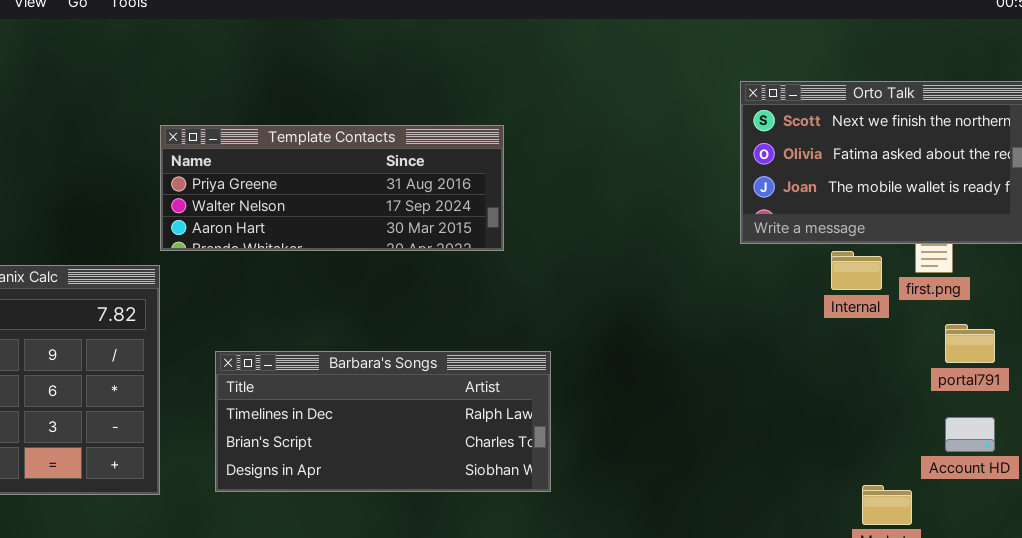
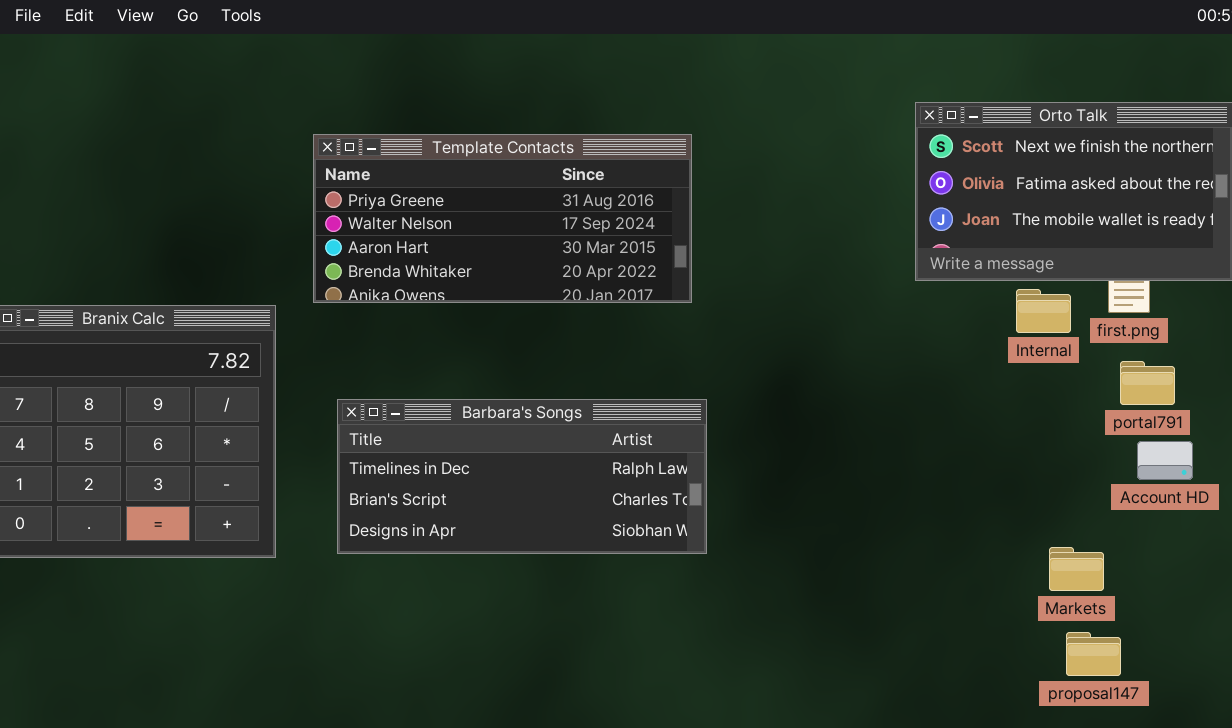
Template Contacts: [160,125,504,251] -> [313,134,692,303], moved, resized
portal791: [945,324,995,363] -> [1120,361,1175,405], moved
Account HD: [945,417,995,452] -> [1137,441,1193,480], moved

